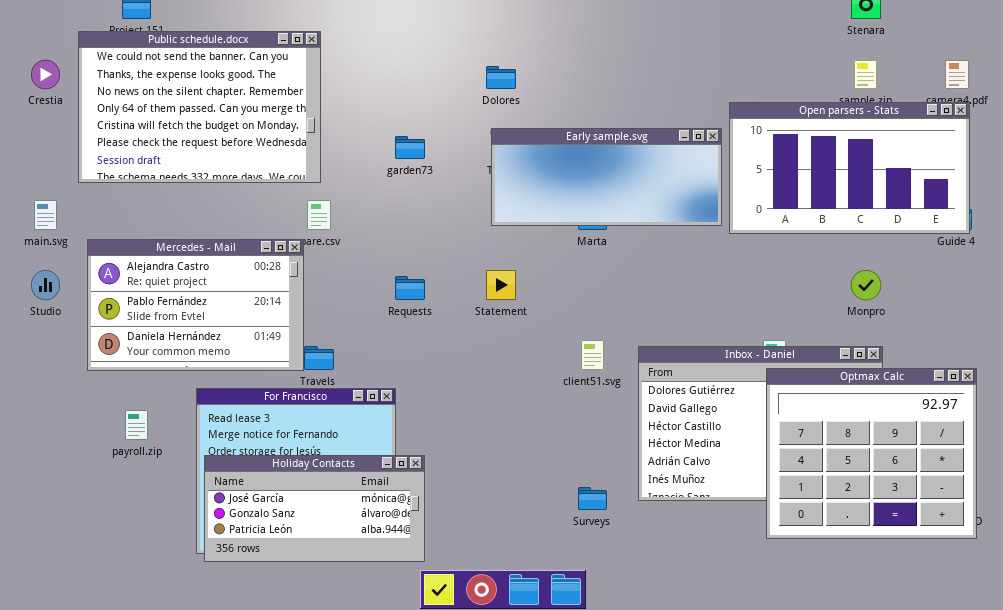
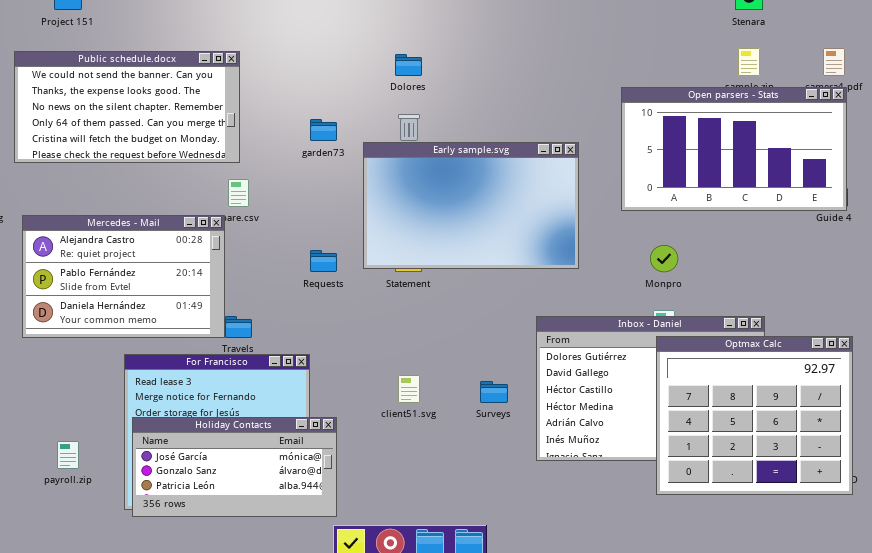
Public schedule.docx: [78,31,321,183] -> [14,51,240,163], resized
Early sample.svg: [491,128,722,226] -> [363,142,579,269], moved, resized
Monpro: [851,270,881,300] -> [650,245,678,272], moved
client51.svg: [581,340,604,370] -> [398,375,420,403], moved
payroll.zip: [125,410,148,440] -> [57,441,79,469], moved
Surveys: [578,487,607,510] -> [480,381,508,403], moved

